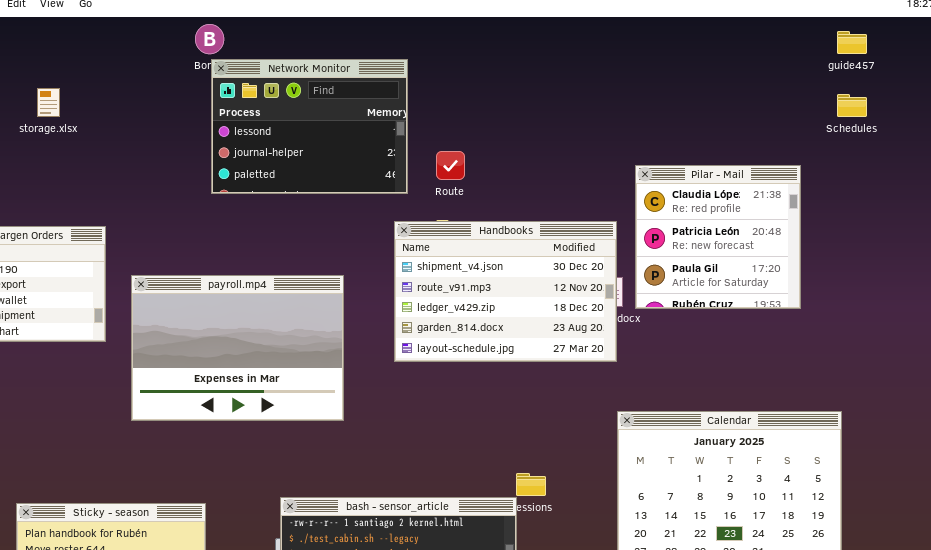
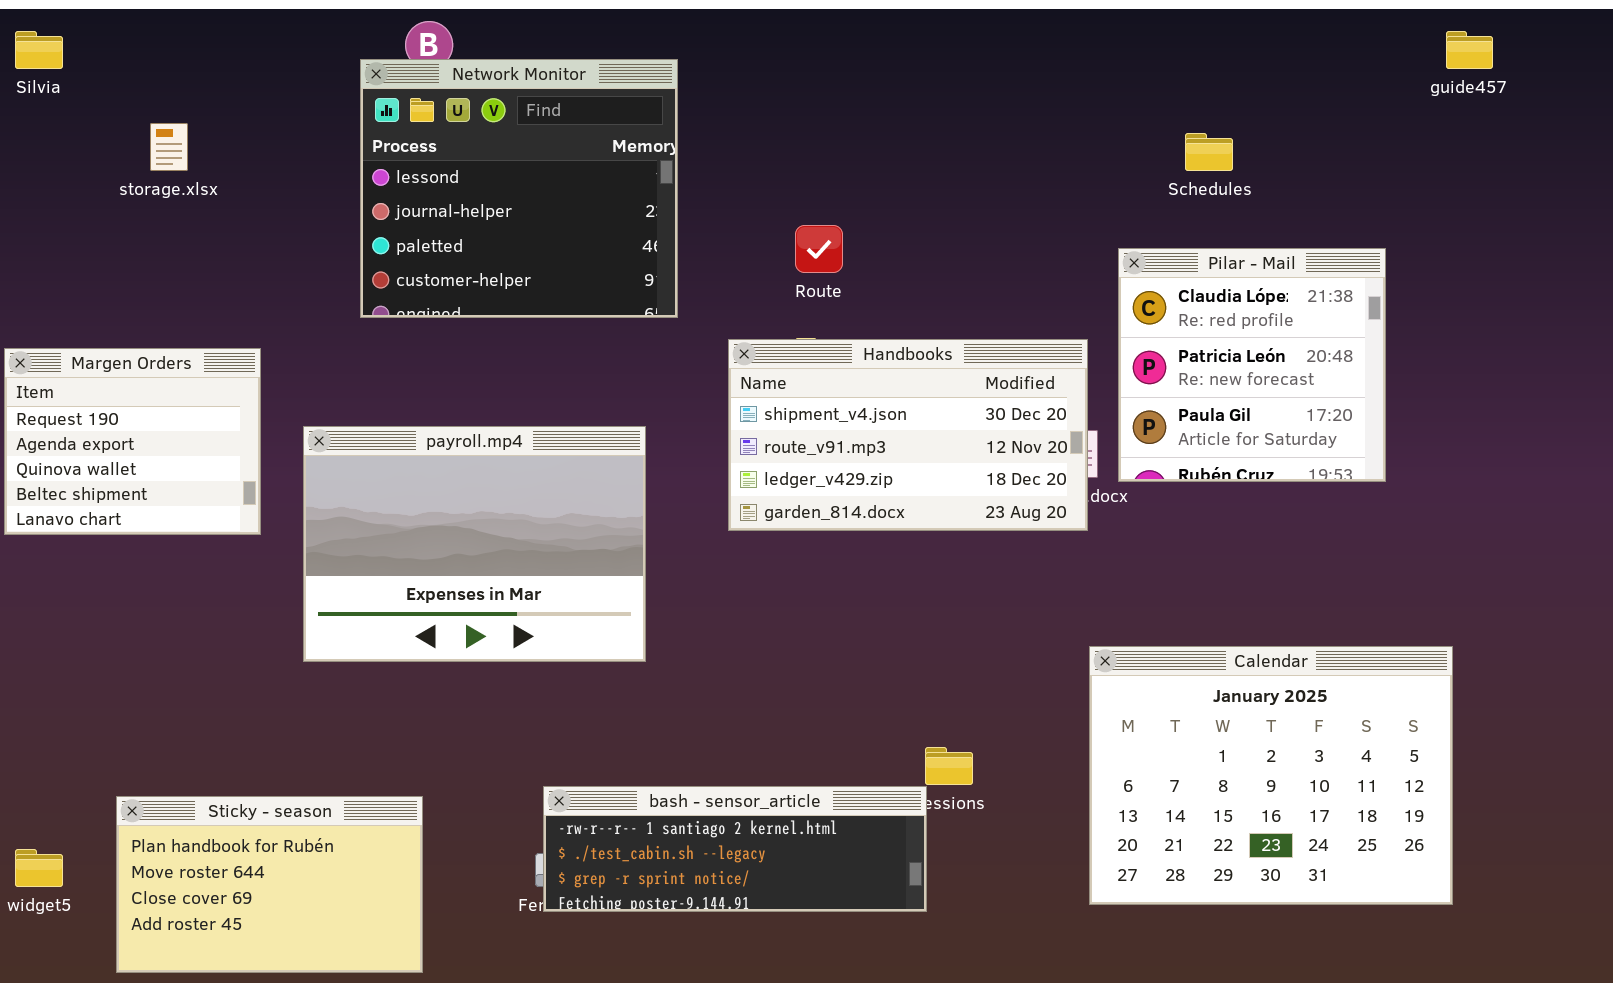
Network Monitor: [211,59,408,194] -> [360,59,678,318], moved, resized
Schedules: [837,94,867,117] -> [1185,133,1233,171], moved
Handbooks: [394,221,617,362] -> [728,339,1088,531], resized

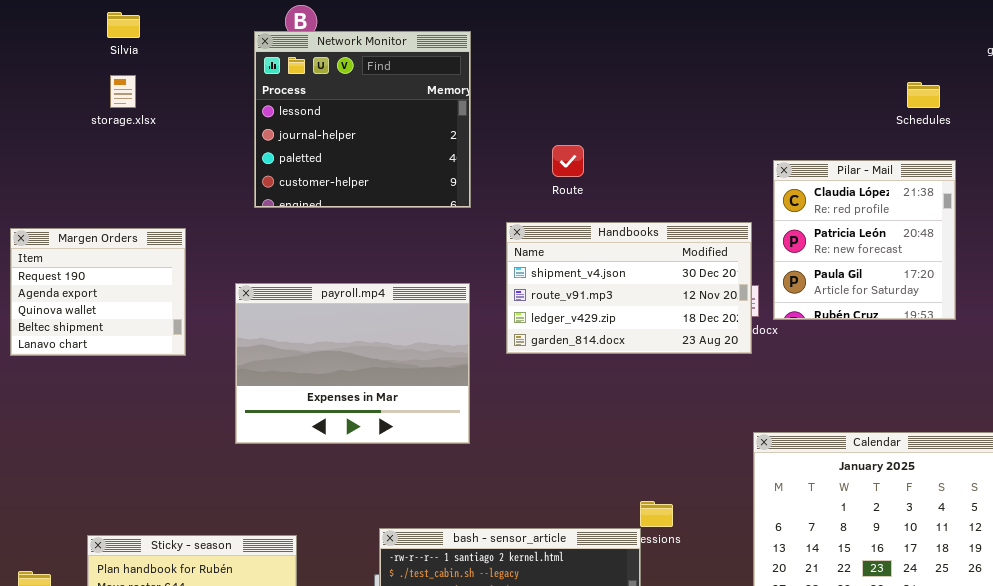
Silvia: [15,31,63,69] -> [107,12,140,38], moved
Schedules: [1185,133,1233,171] -> [907,82,940,108], moved
payroll.mp4: [303,426,646,662] -> [235,283,470,444], moved

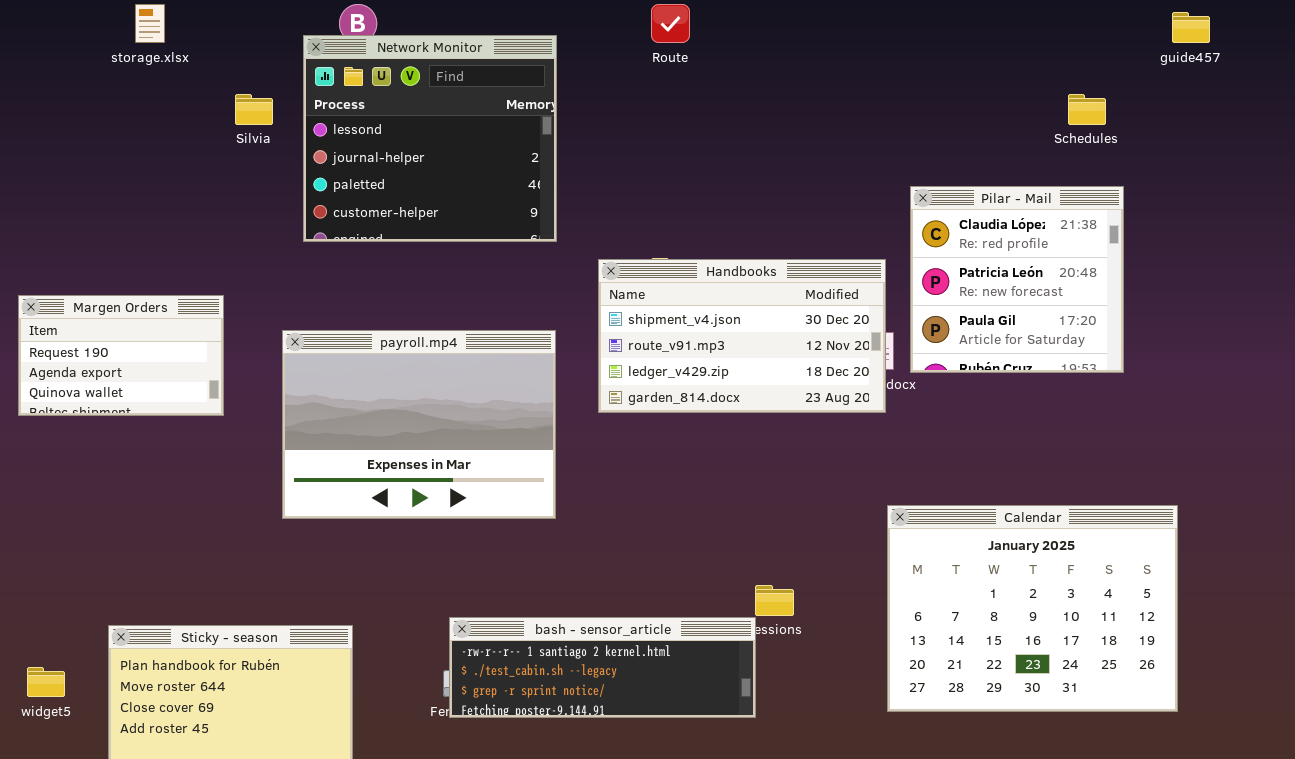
Silvia: [107,12,140,38] -> [235,94,273,125], moved
storage.xlsx: [110,75,136,108] -> [135,4,165,43], moved
Route: [552,145,584,177] -> [651,4,690,43], moved
Margen Orders: [10,228,186,356] -> [18,295,224,416], resized

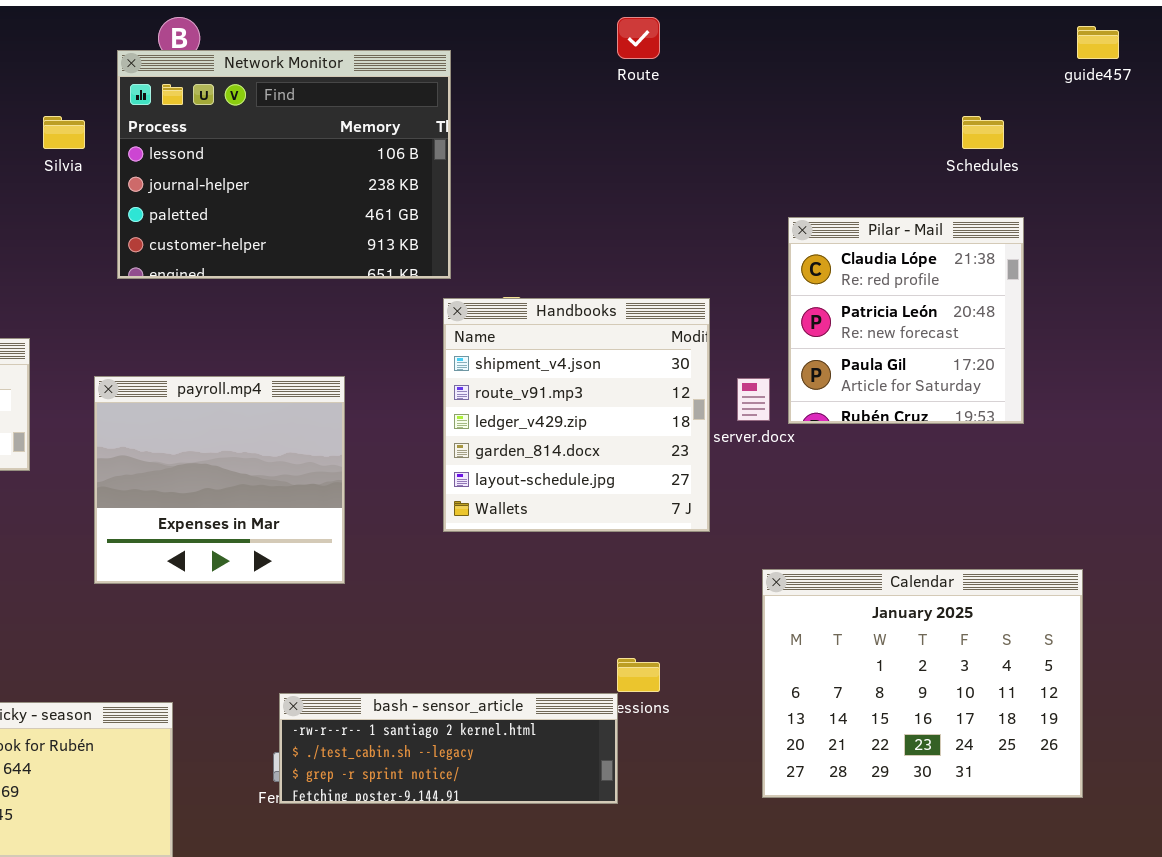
Route: [651,4,690,43] -> [617,17,660,59], moved
Network Monitor: [303,35,557,242] -> [117,50,451,279], resized
Handbooks: [598,259,886,413] -> [443,298,710,532], resized
payroll.mp4: [282,330,556,519] -> [94,376,345,584], resized

